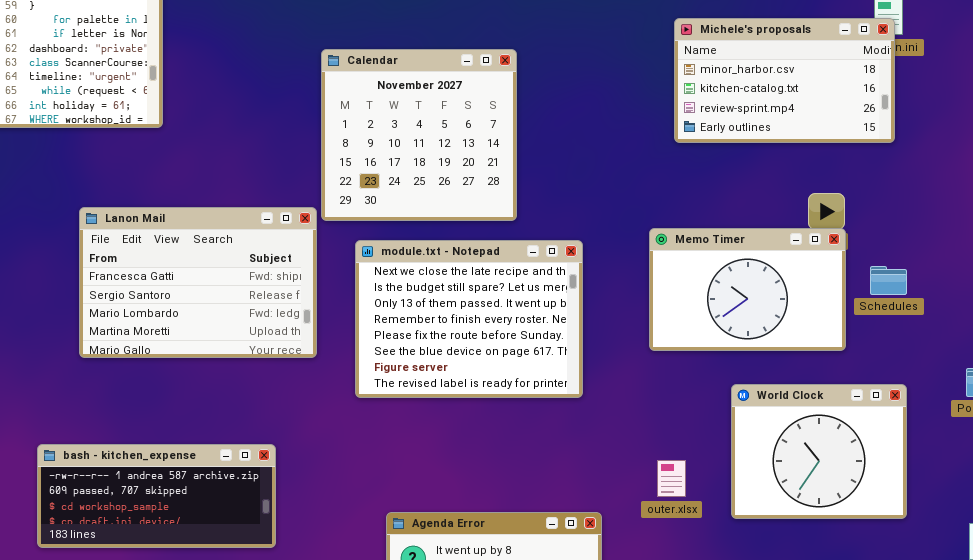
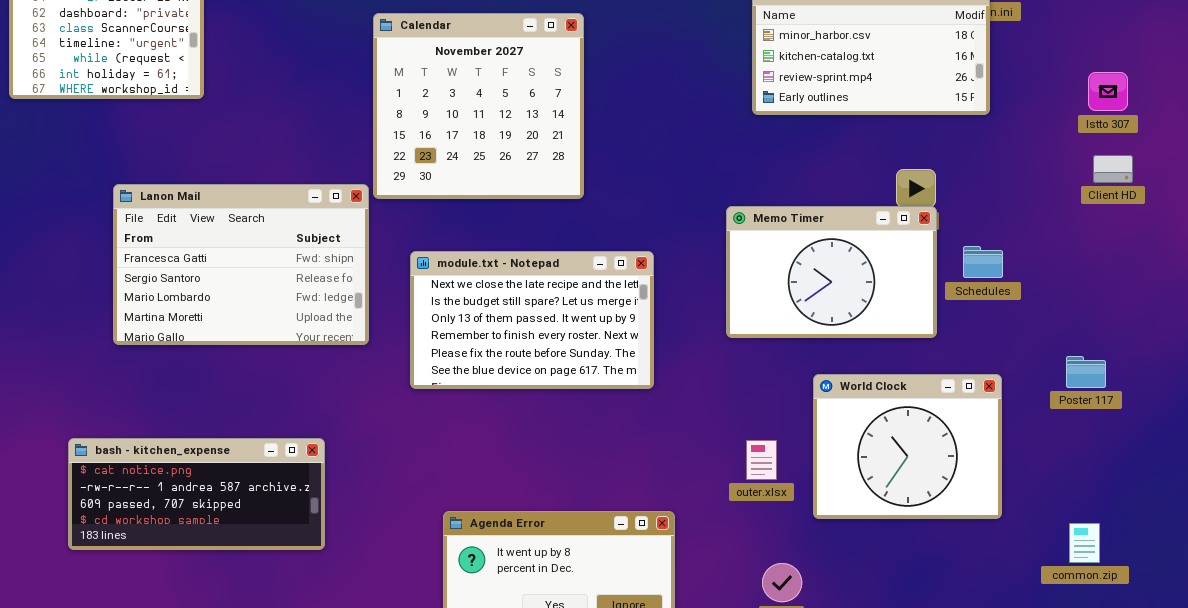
module.txt - Notepad: [355,240,583,398] -> [410,251,654,389], resized
bash - kitchen_expense: [37,444,276,548] -> [68,438,325,550], scrolled up 1 row
outer.xlsx: [657,460,686,497] -> [746,440,777,480], moved

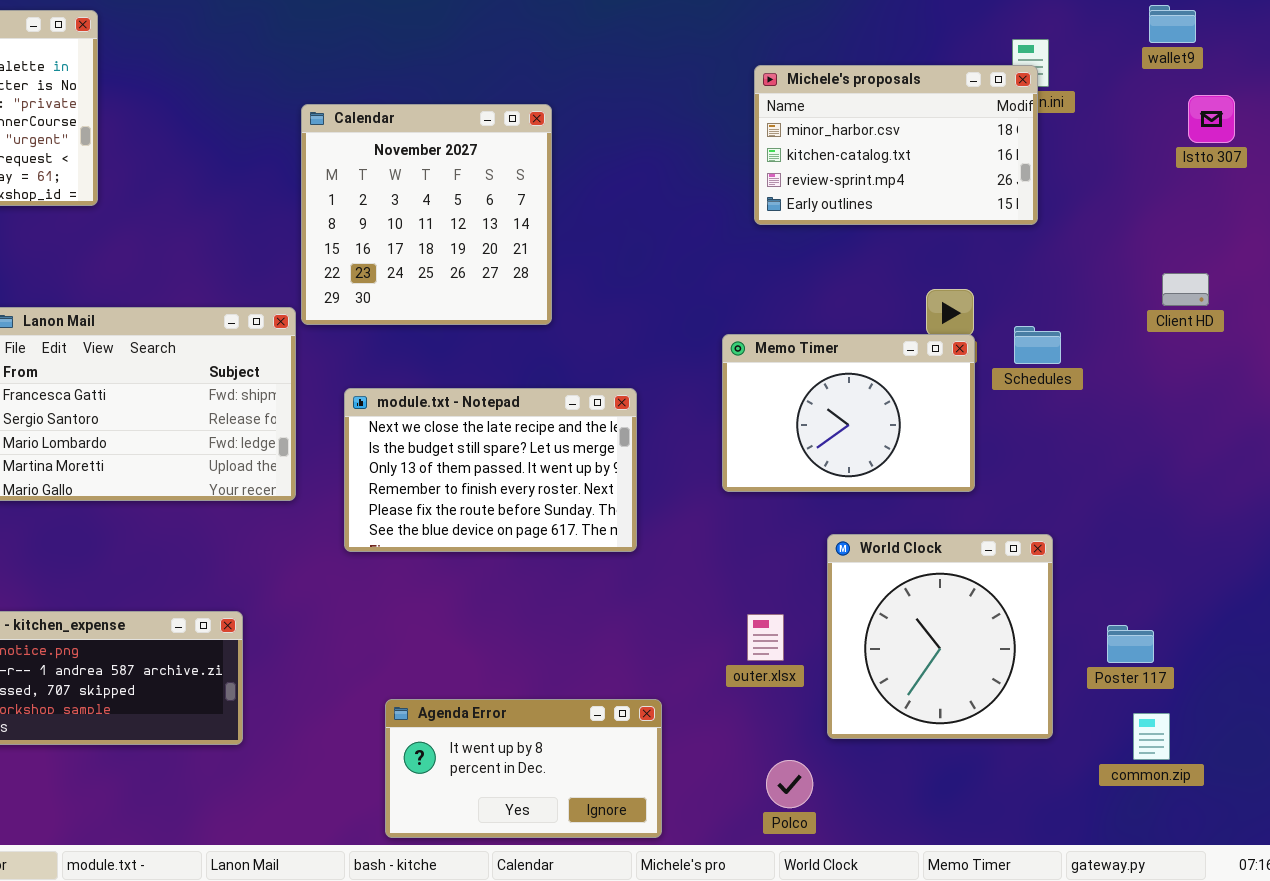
Istto 307: [1088,72,1128,111] -> [1188,95,1235,143], moved
Schedules: [963,246,1003,278] -> [1014,326,1061,364], moved
Poster 117: [1066,356,1106,388] -> [1107,625,1154,663], moved
World Clock: [813,374,1002,519] -> [827,534,1053,739], resized

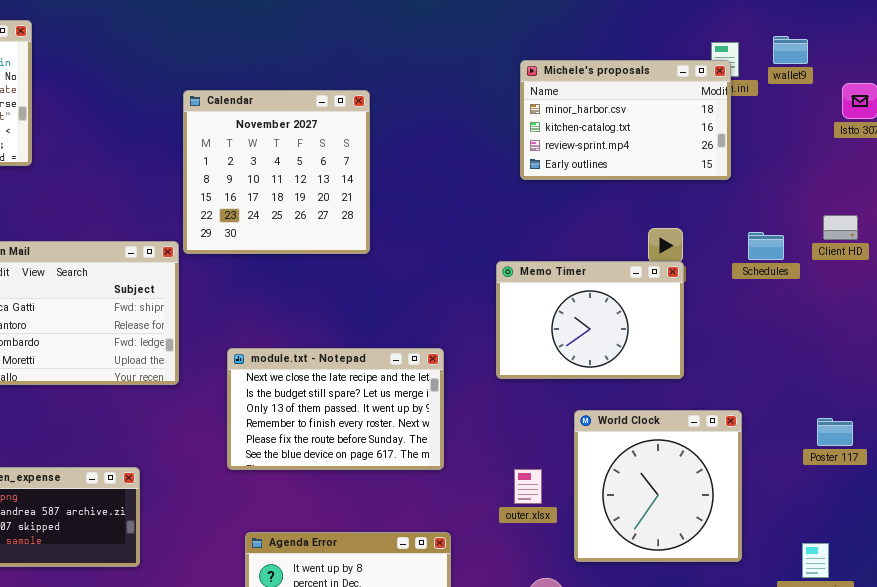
wallet9: [1149,5,1196,43] -> [773,36,808,64], moved
Schedules: [1014,326,1061,364] -> [748,232,784,260], moved
module.txt - Notepad: [344,388,637,552] -> [227,348,444,470], moved
Poster 117: [1107,625,1154,663] -> [817,418,853,446], moved

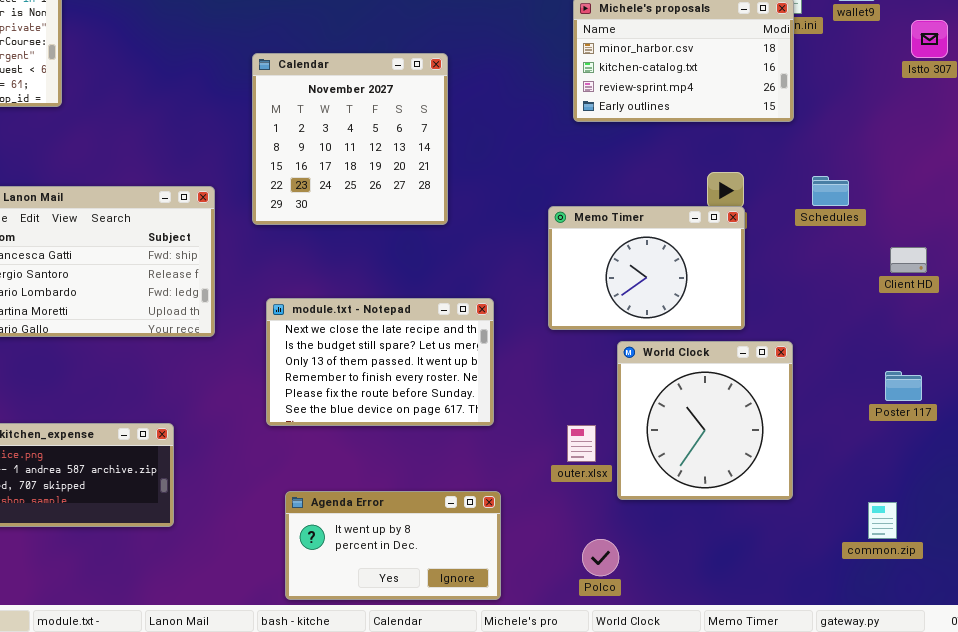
Calendar: [183,90,370,254] -> [252,53,448,225], moved
Client HD: [823,215,858,240] -> [890,247,927,273], moved
World Clock: [574,410,742,562] -> [617,341,793,500], moved

